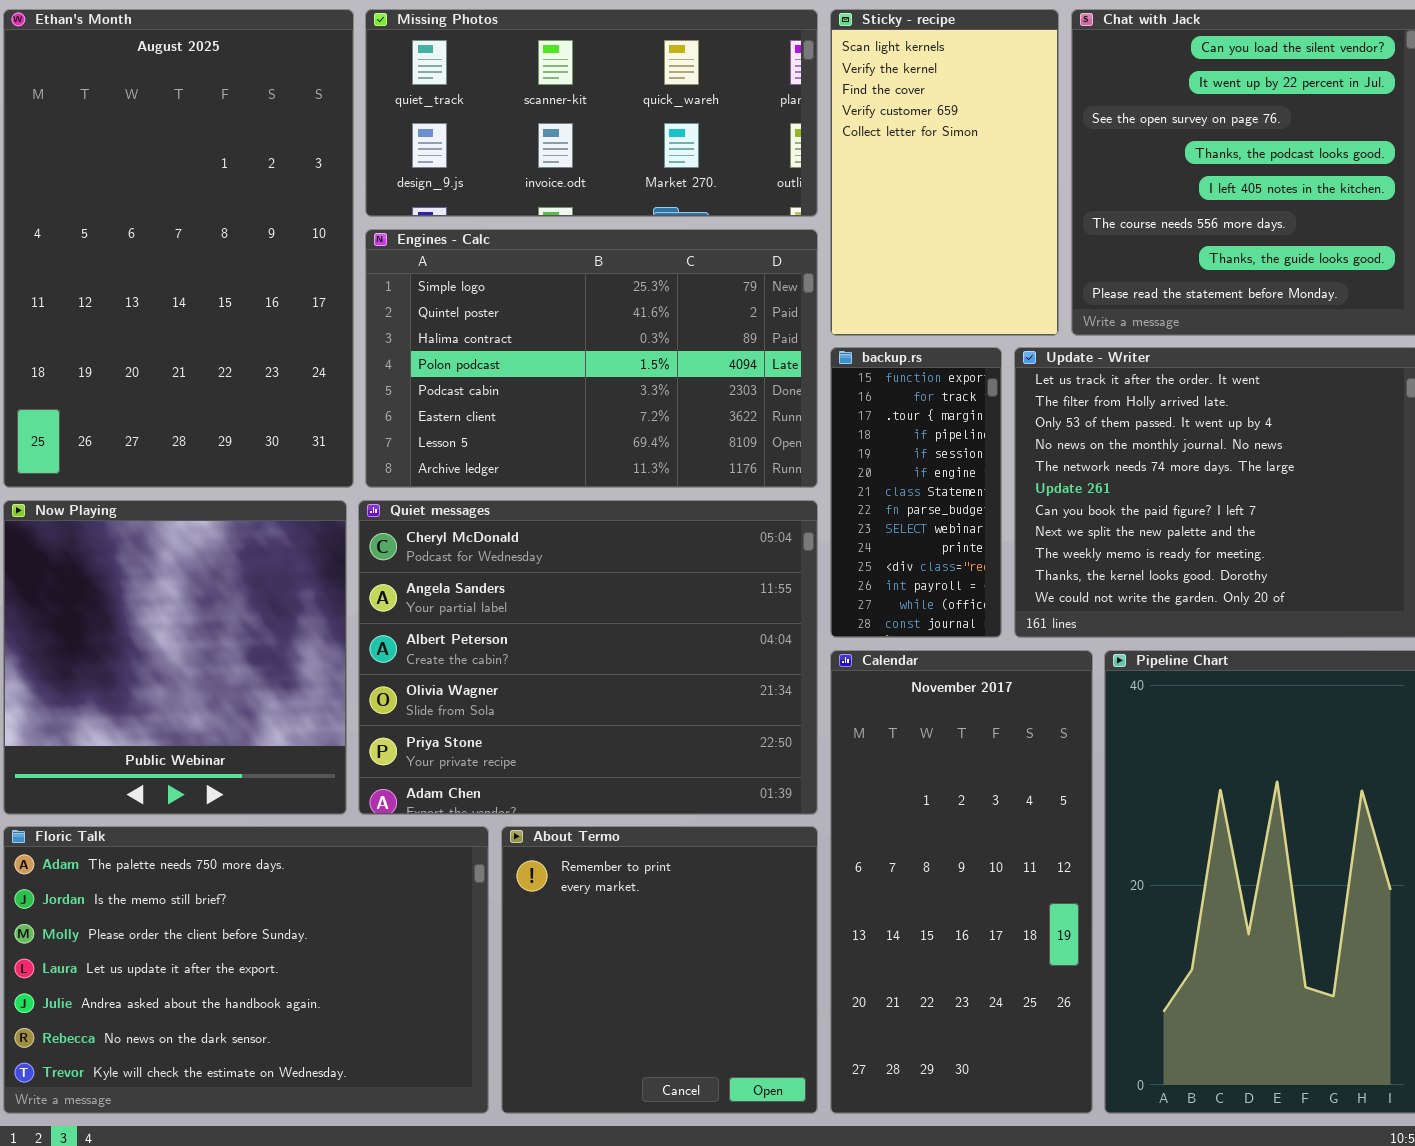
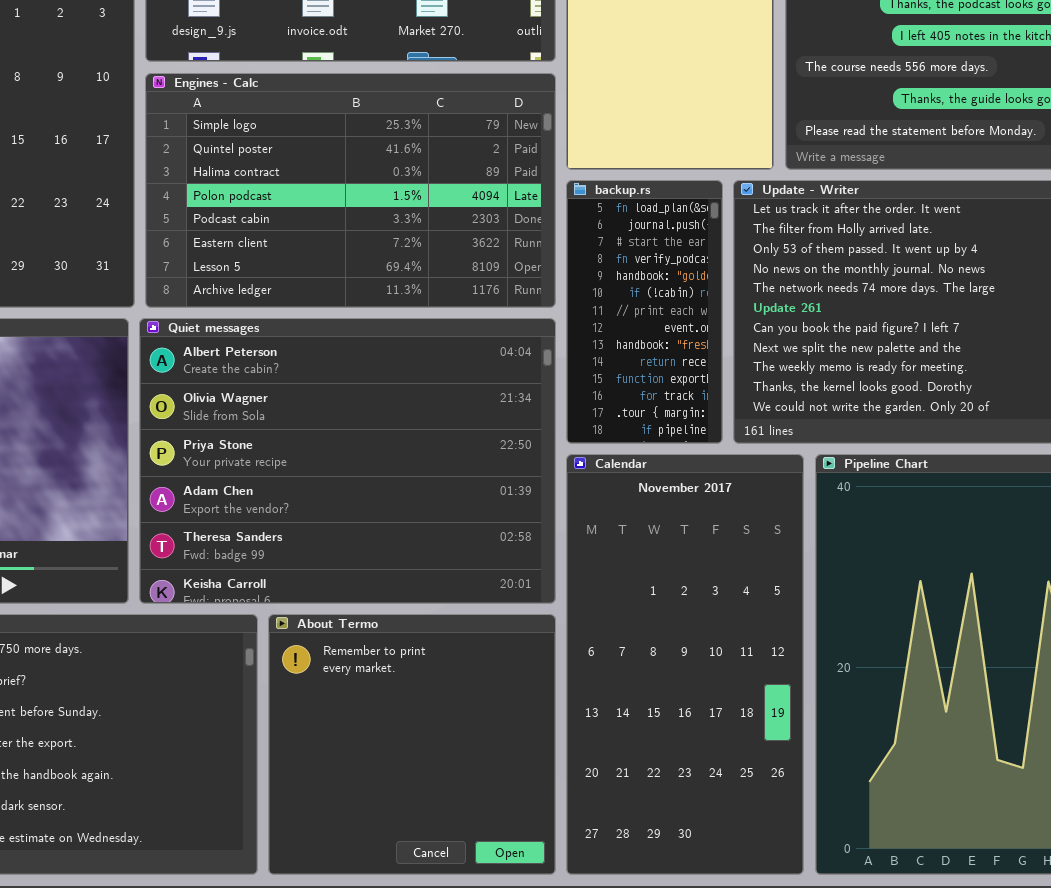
backup.rs: [830,347,1002,638] -> [566,180,723,444], scrolled up 10 rows
Quiet messages: [358,500,818,815] -> [139,318,556,604], scrolled down 2 rows

